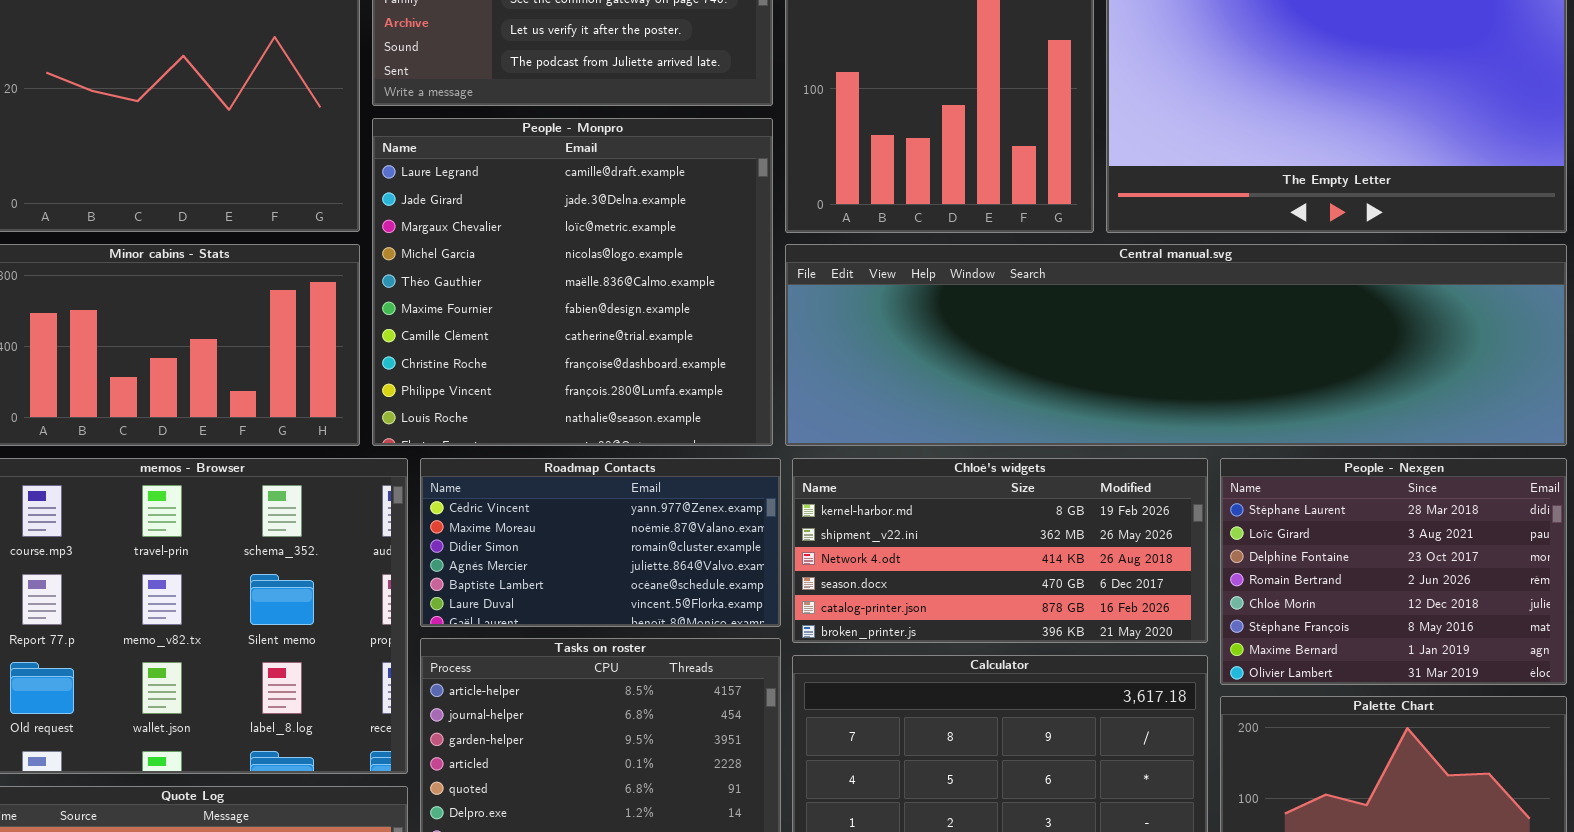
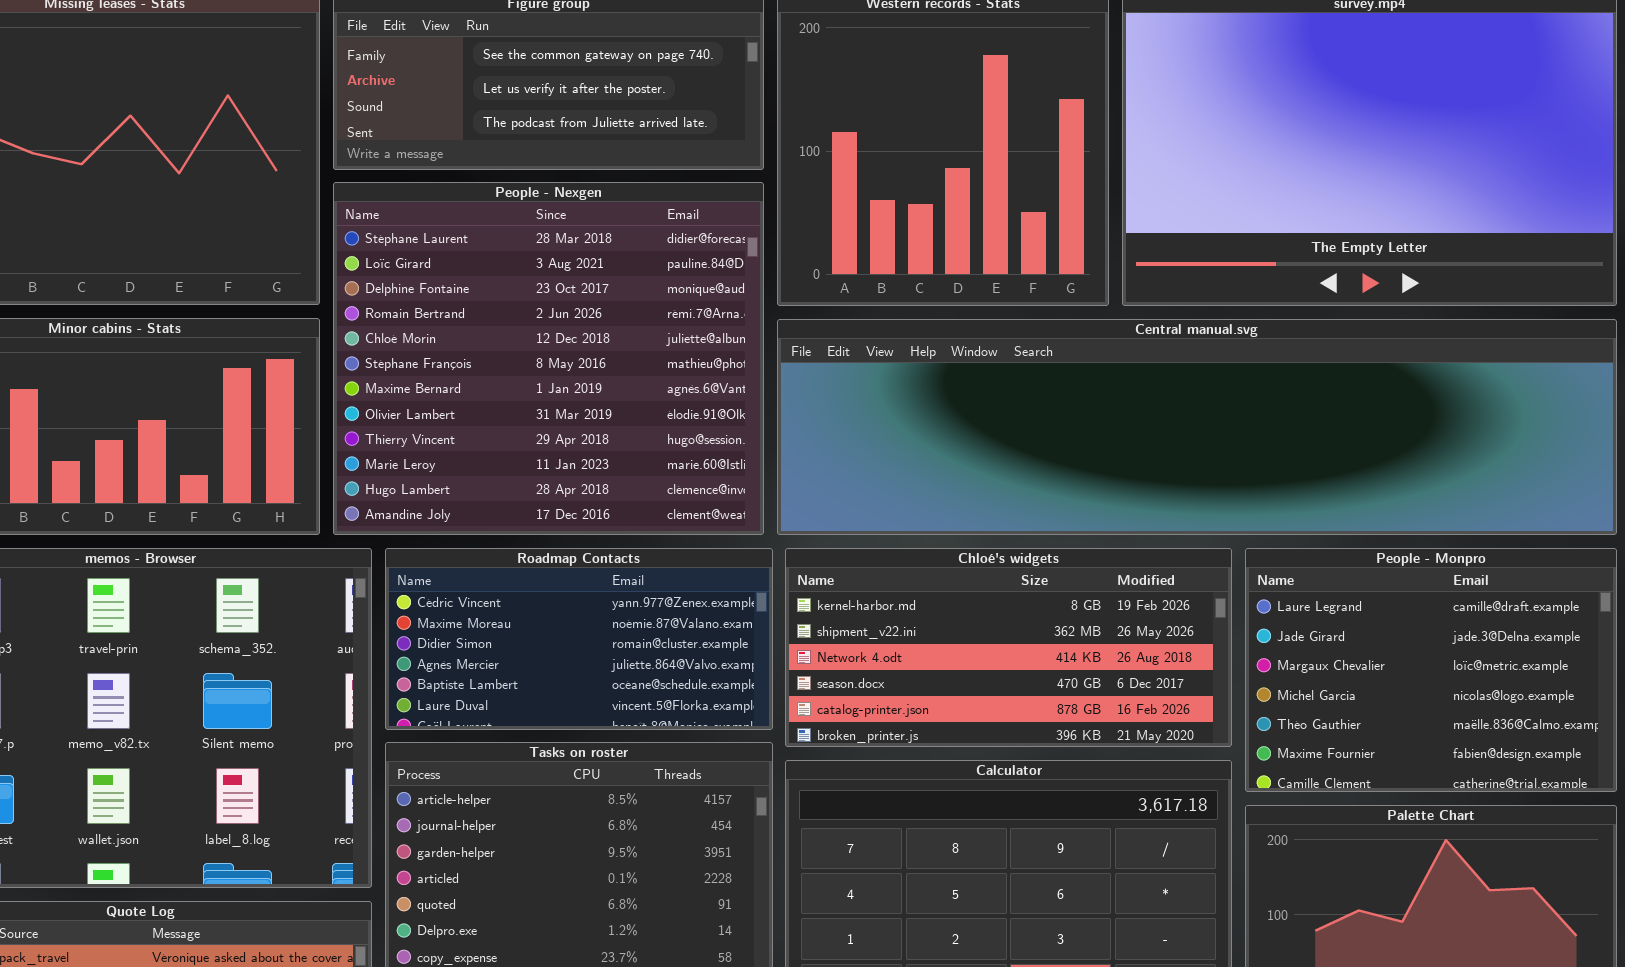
People - Monpro: [372,118,773,446] -> [1245,548,1617,792], moved, resized
People - Nexgen: [1220,458,1567,685] -> [333,182,764,535], moved, resized

